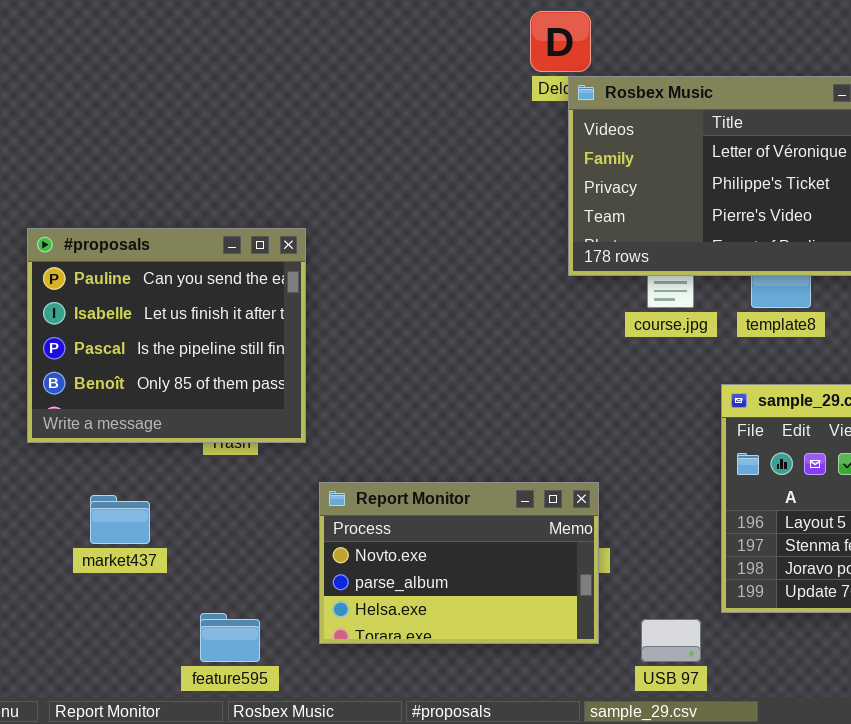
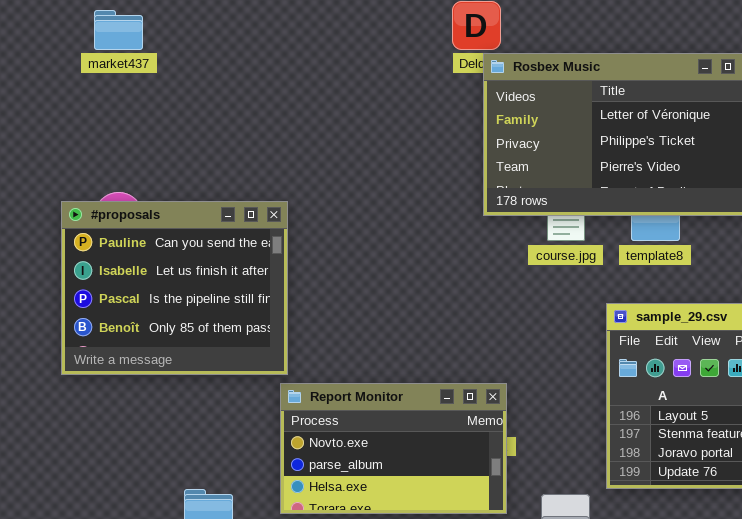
#proposals: [27,228,306,443] -> [61,201,288,375], moved
market437: [90,495,150,544] -> [94,10,143,50], moved

